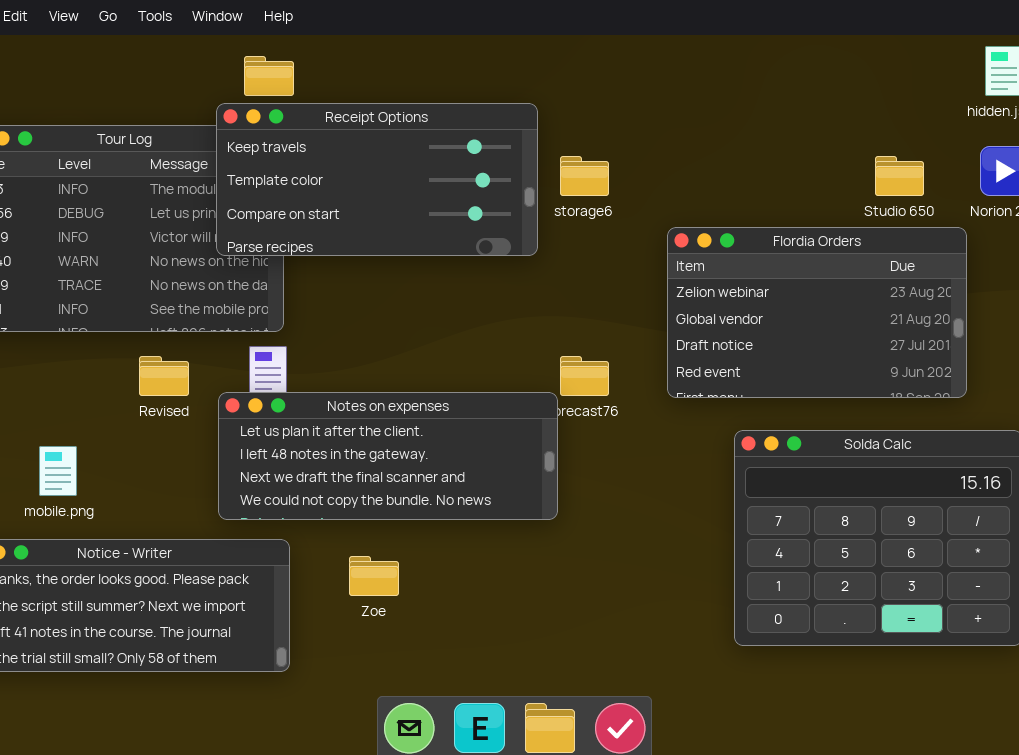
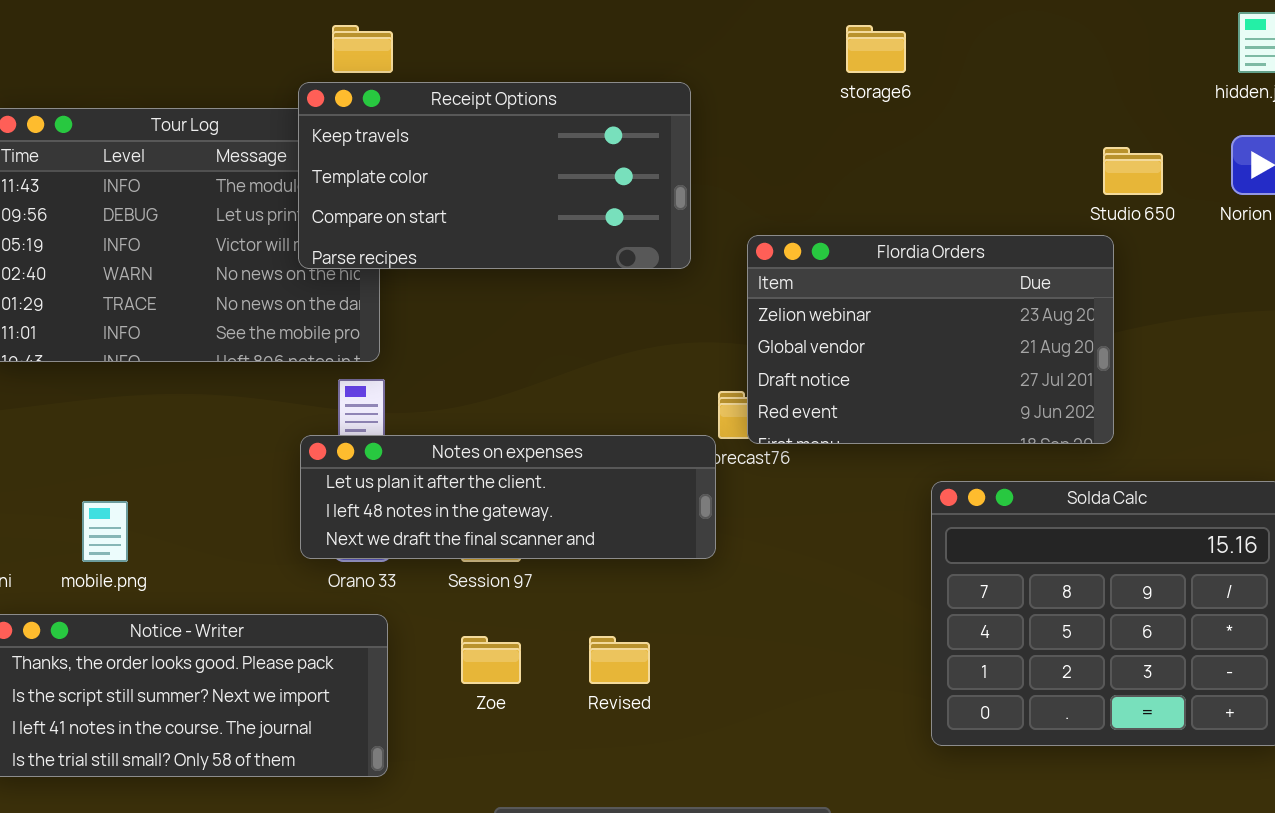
storage6: [560,156,609,196] -> [846,25,906,73], moved
Flordia Orders: [667,227,967,398] -> [747,235,1114,444], moved
Revised: [139,356,189,396] -> [589,636,650,684], moved
Notes on expenses: [218,392,558,520] -> [300,435,716,559], resized

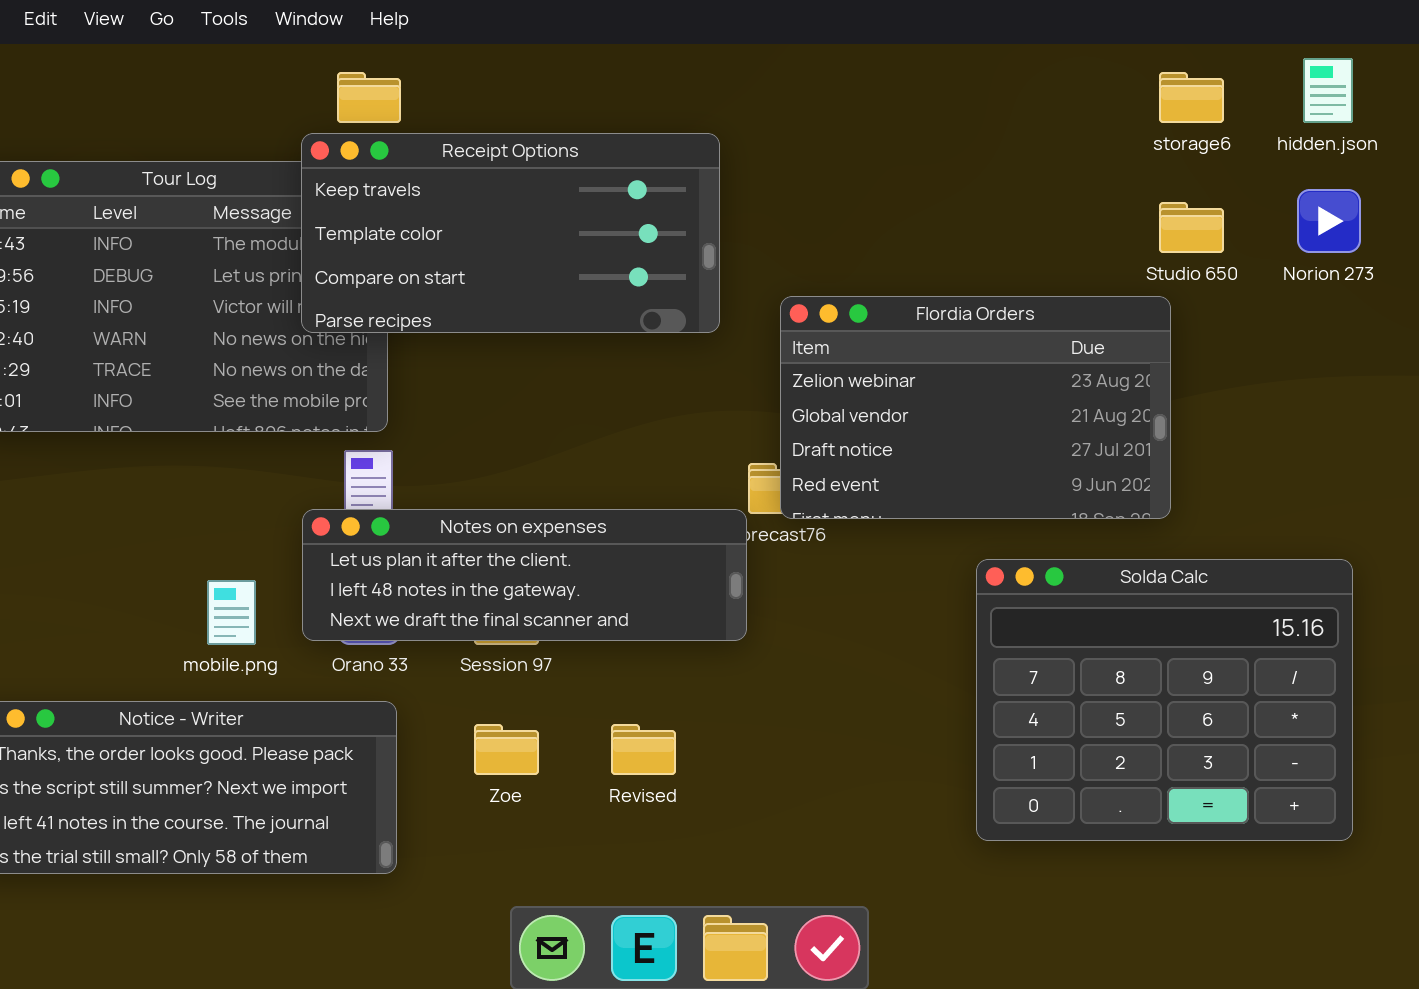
storage6: [846,25,906,73] -> [1159,72,1224,123], moved
mobile.png: [82,501,128,562] -> [207,580,256,645], moved

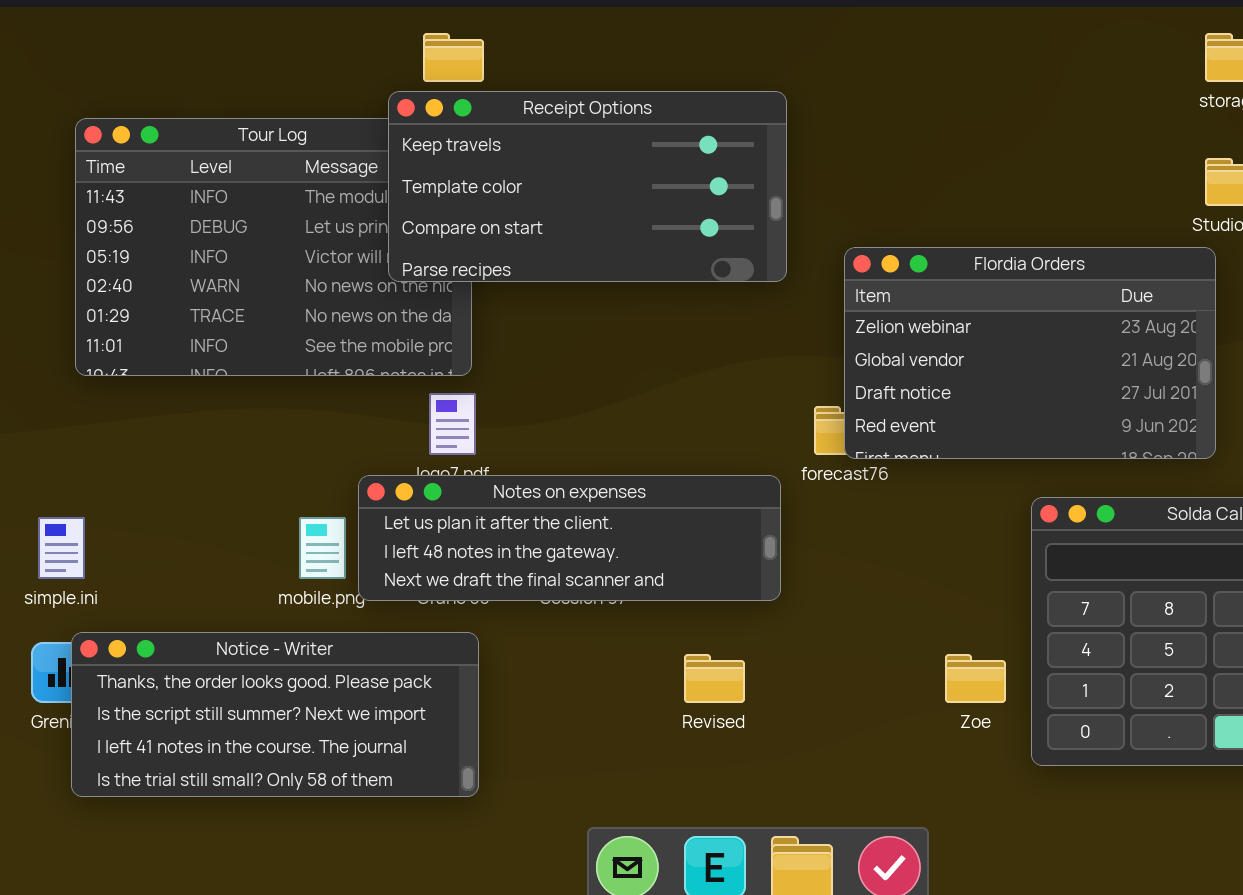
Notes on expenses: [302,509,747,641] -> [358,475,781,601], moved
Zoe: [474,724,539,775] -> [945,654,1006,703], moved

